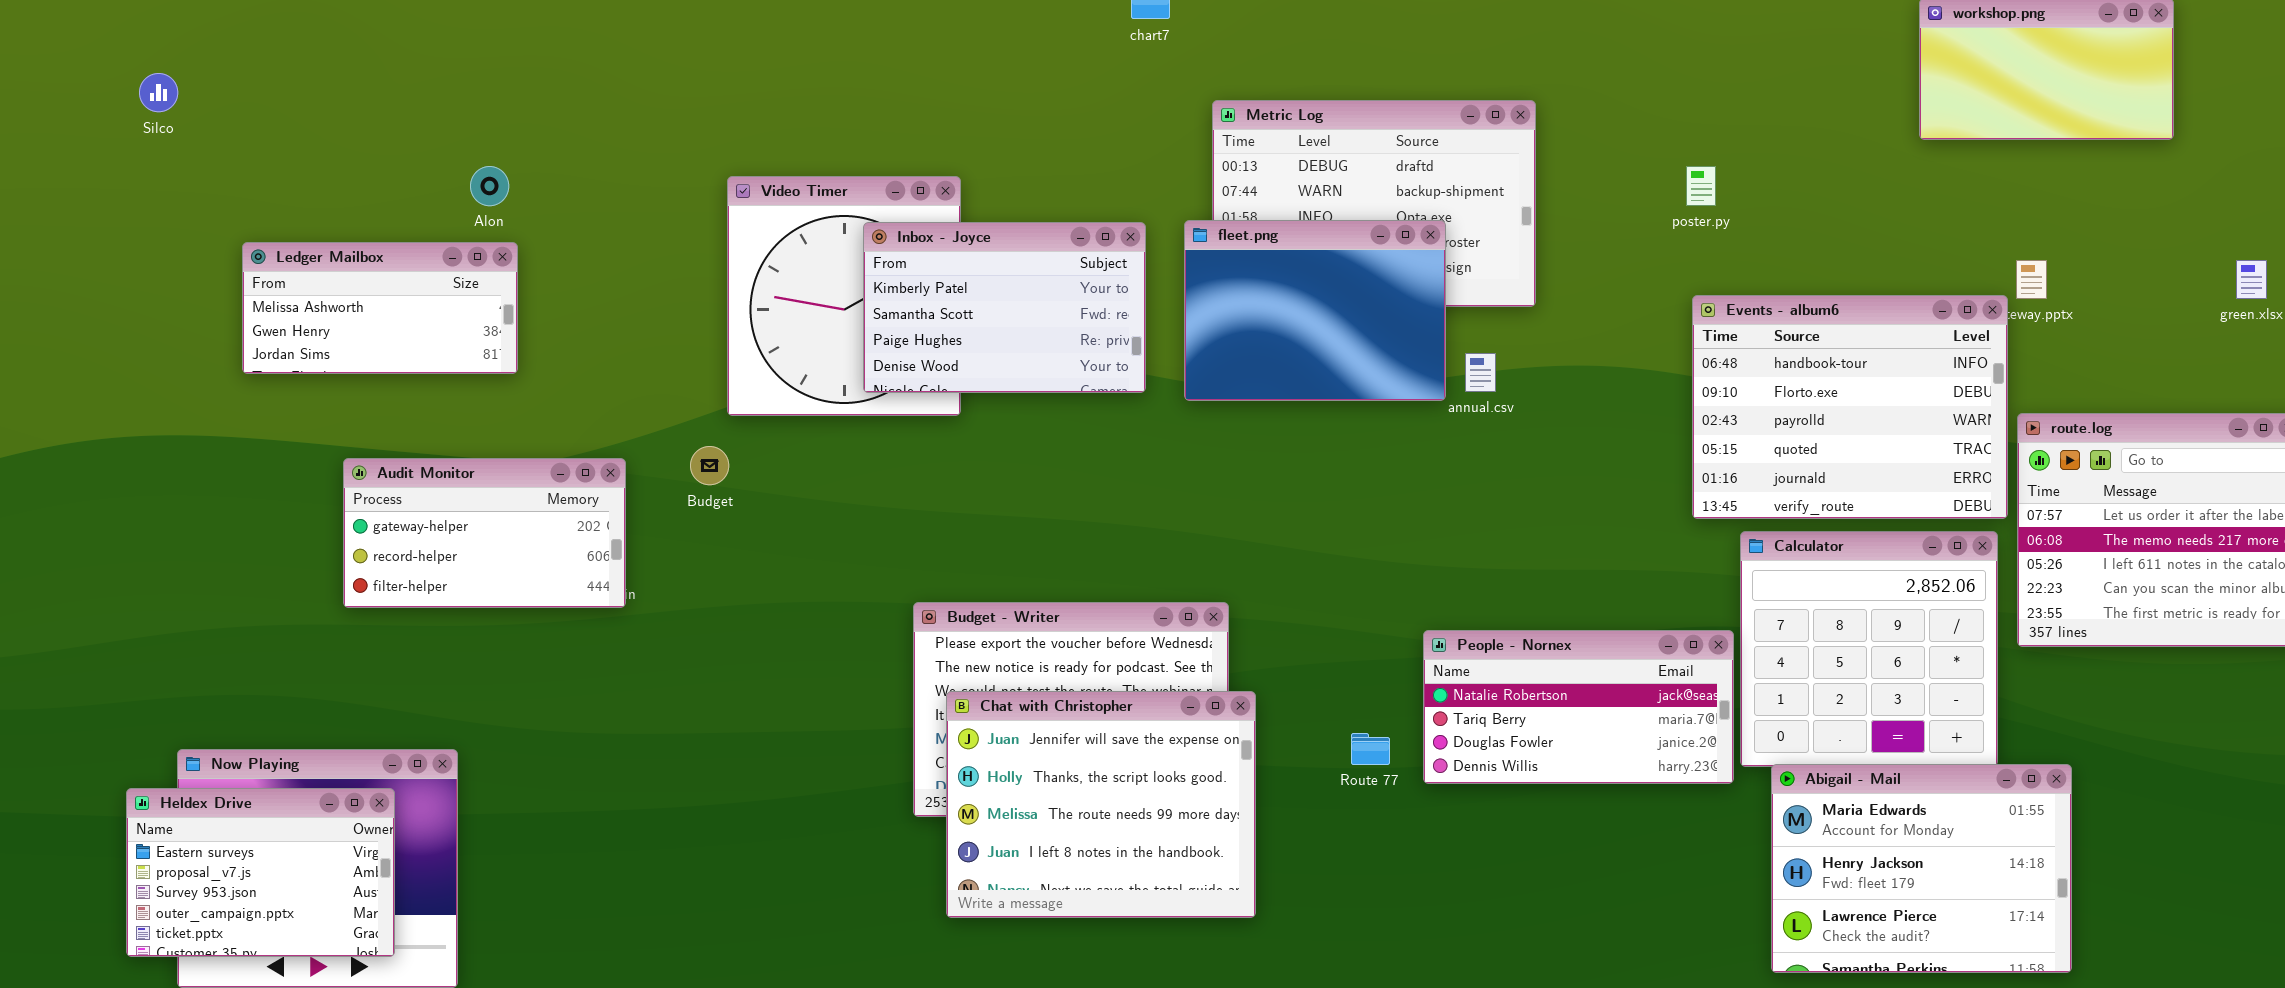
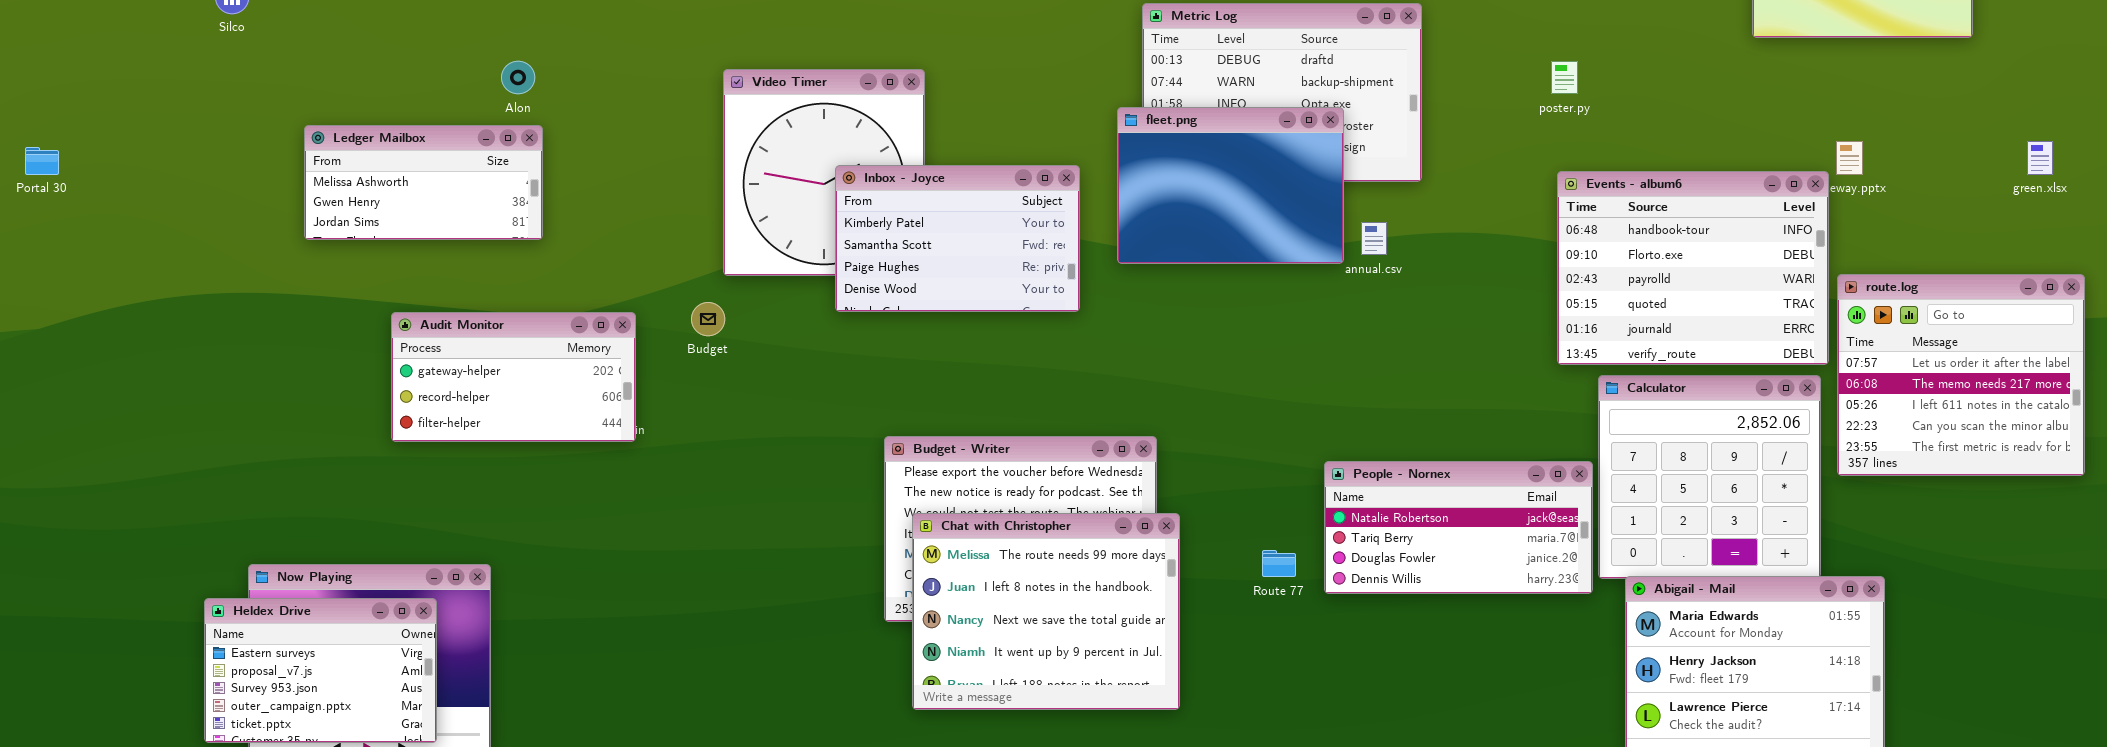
Inbox - Joyce: [863,222,1146,393] -> [835,165,1080,312], moved
Chat with Christopher: [946,691,1256,918] -> [912,513,1180,710], scrolled down 2 rows

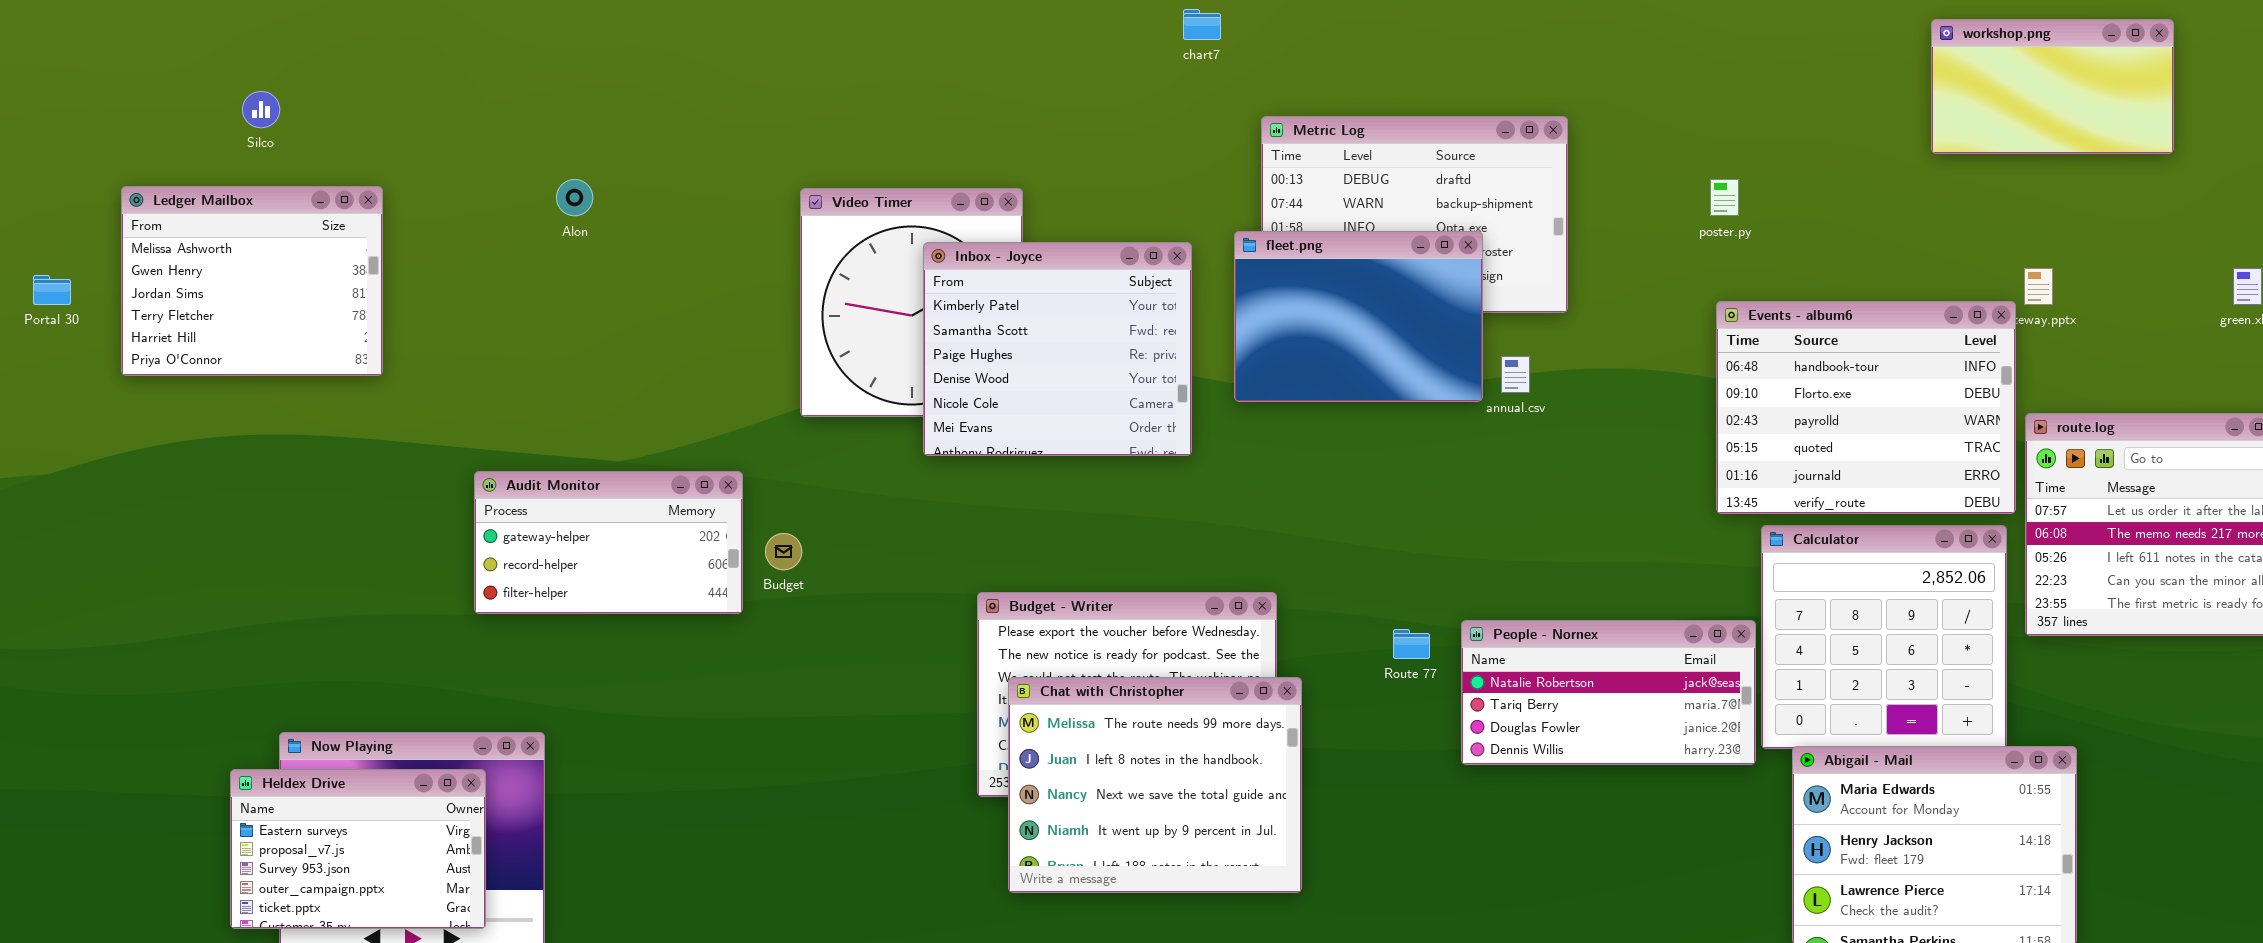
Ledger Mailbox: [304,125,543,240] -> [121,186,383,376], moved, resized
Inbox - Joyce: [835,165,1080,312] -> [923,242,1192,456], resized
Budget: [691,302,725,336] -> [765,533,802,570], moved
Audit Monitor: [391,312,636,442] -> [474,471,743,614], moved
Route 77: [1262,550,1296,577] -> [1393,629,1430,659], moved

